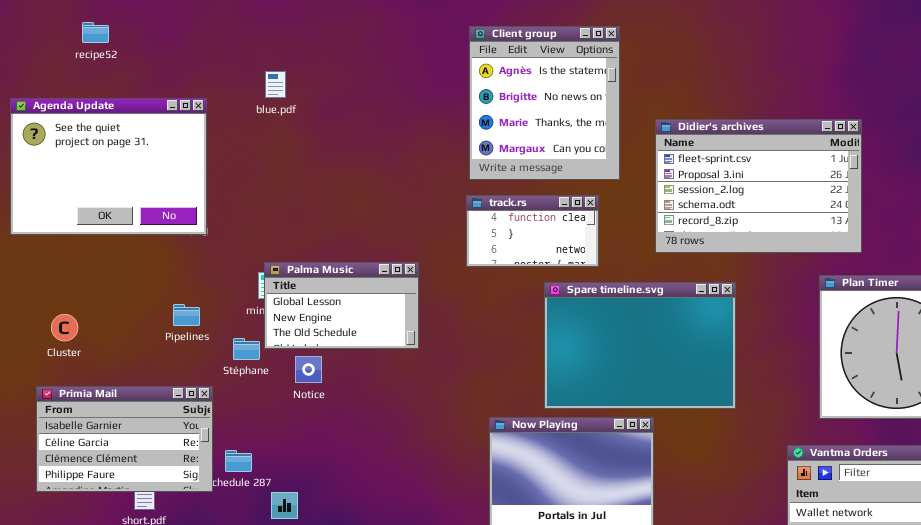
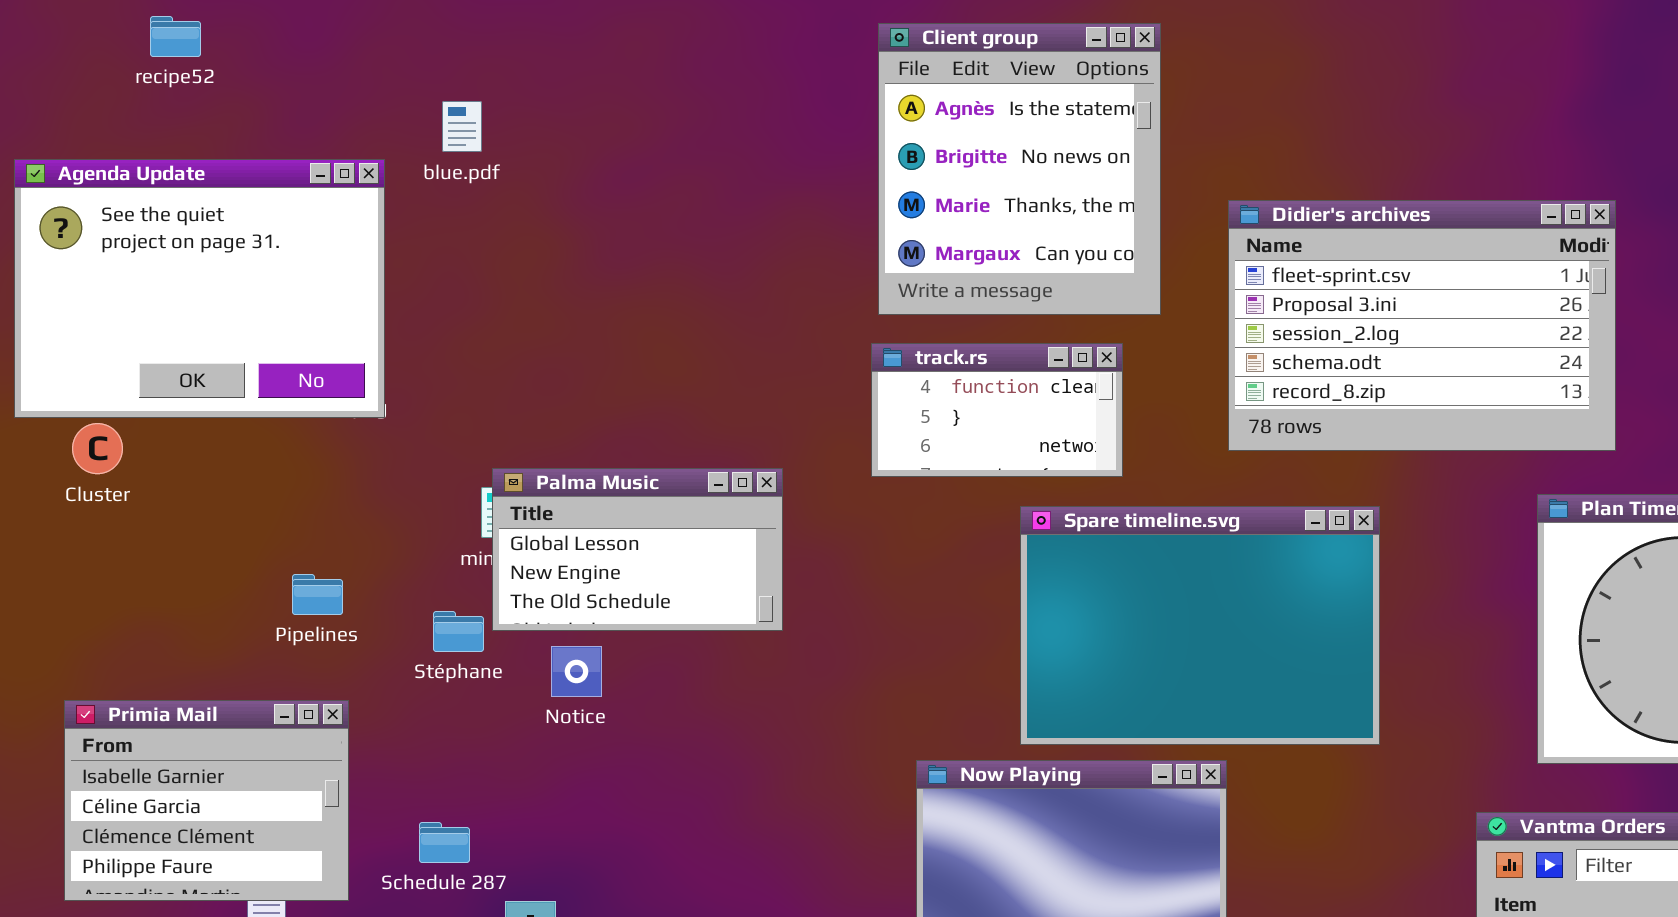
blue.pdf: [265,71,286,98] -> [442,101,482,152], moved
Pipelines: [173,304,200,326] -> [292,574,343,615], moved
Cluster: [51,314,78,341] -> [72,423,123,474], moved
Primia Mail: [36,386,213,492] -> [64,700,349,901], resized

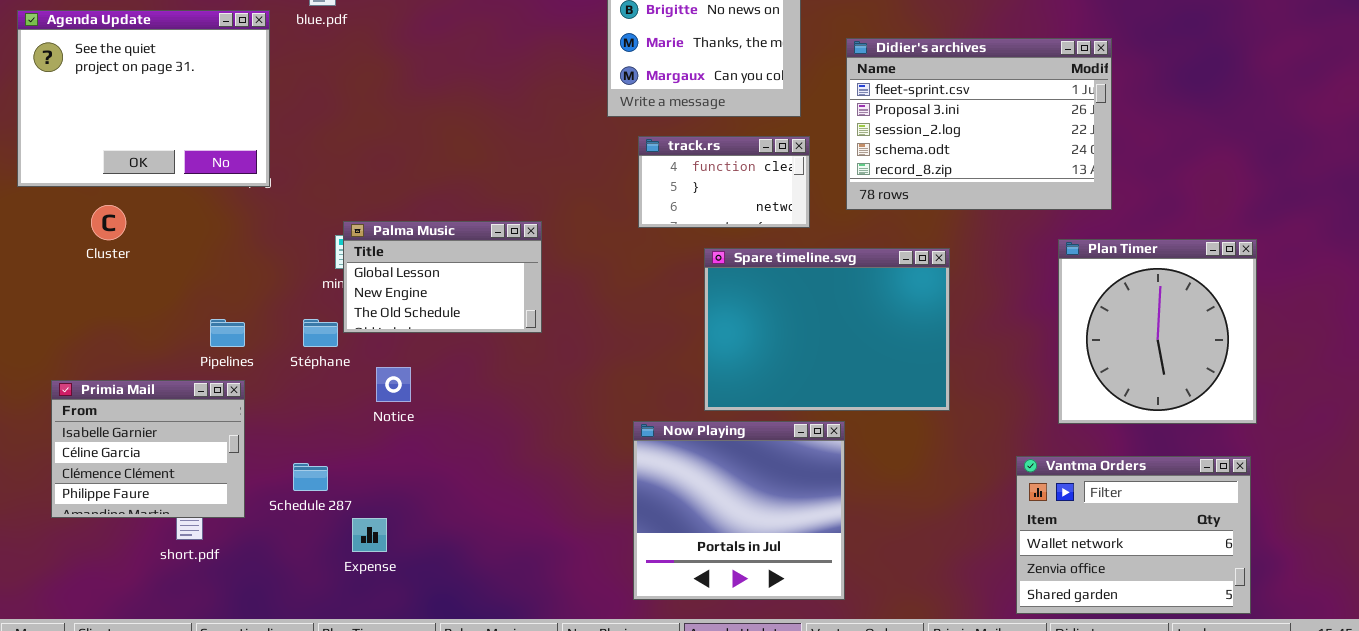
track.rs: [871,343,1123,477] -> [638,136,810,228], moved
Cluster: [72,423,123,474] -> [91,205,126,240], moved
Pipelines: [292,574,343,615] -> [210,319,245,347], moved
Notice: [551,646,602,697] -> [376,367,411,402], moved

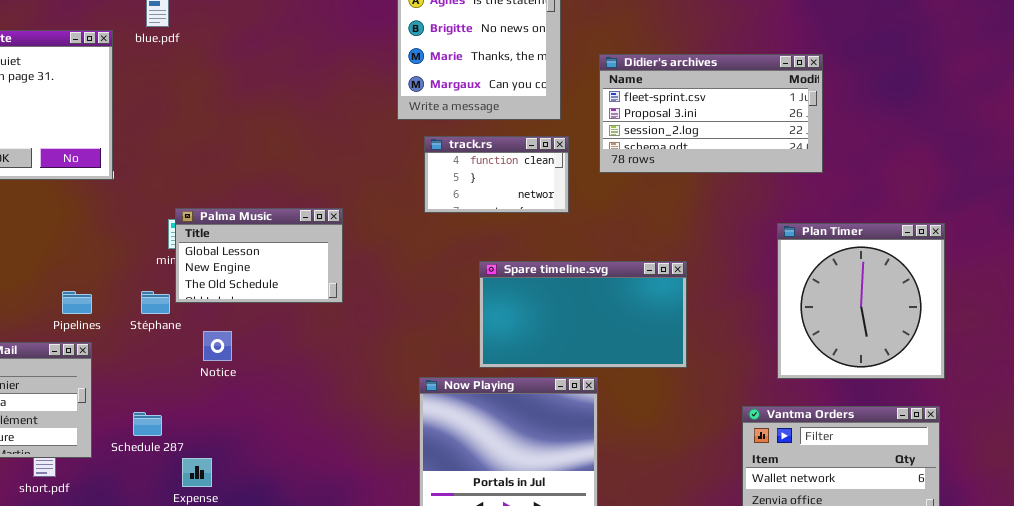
Didier's archives: [846,38,1112,210] -> [599,54,823,173], resized
Spare timeline.svg: [704,248,950,411] -> [479,261,687,368], resized

